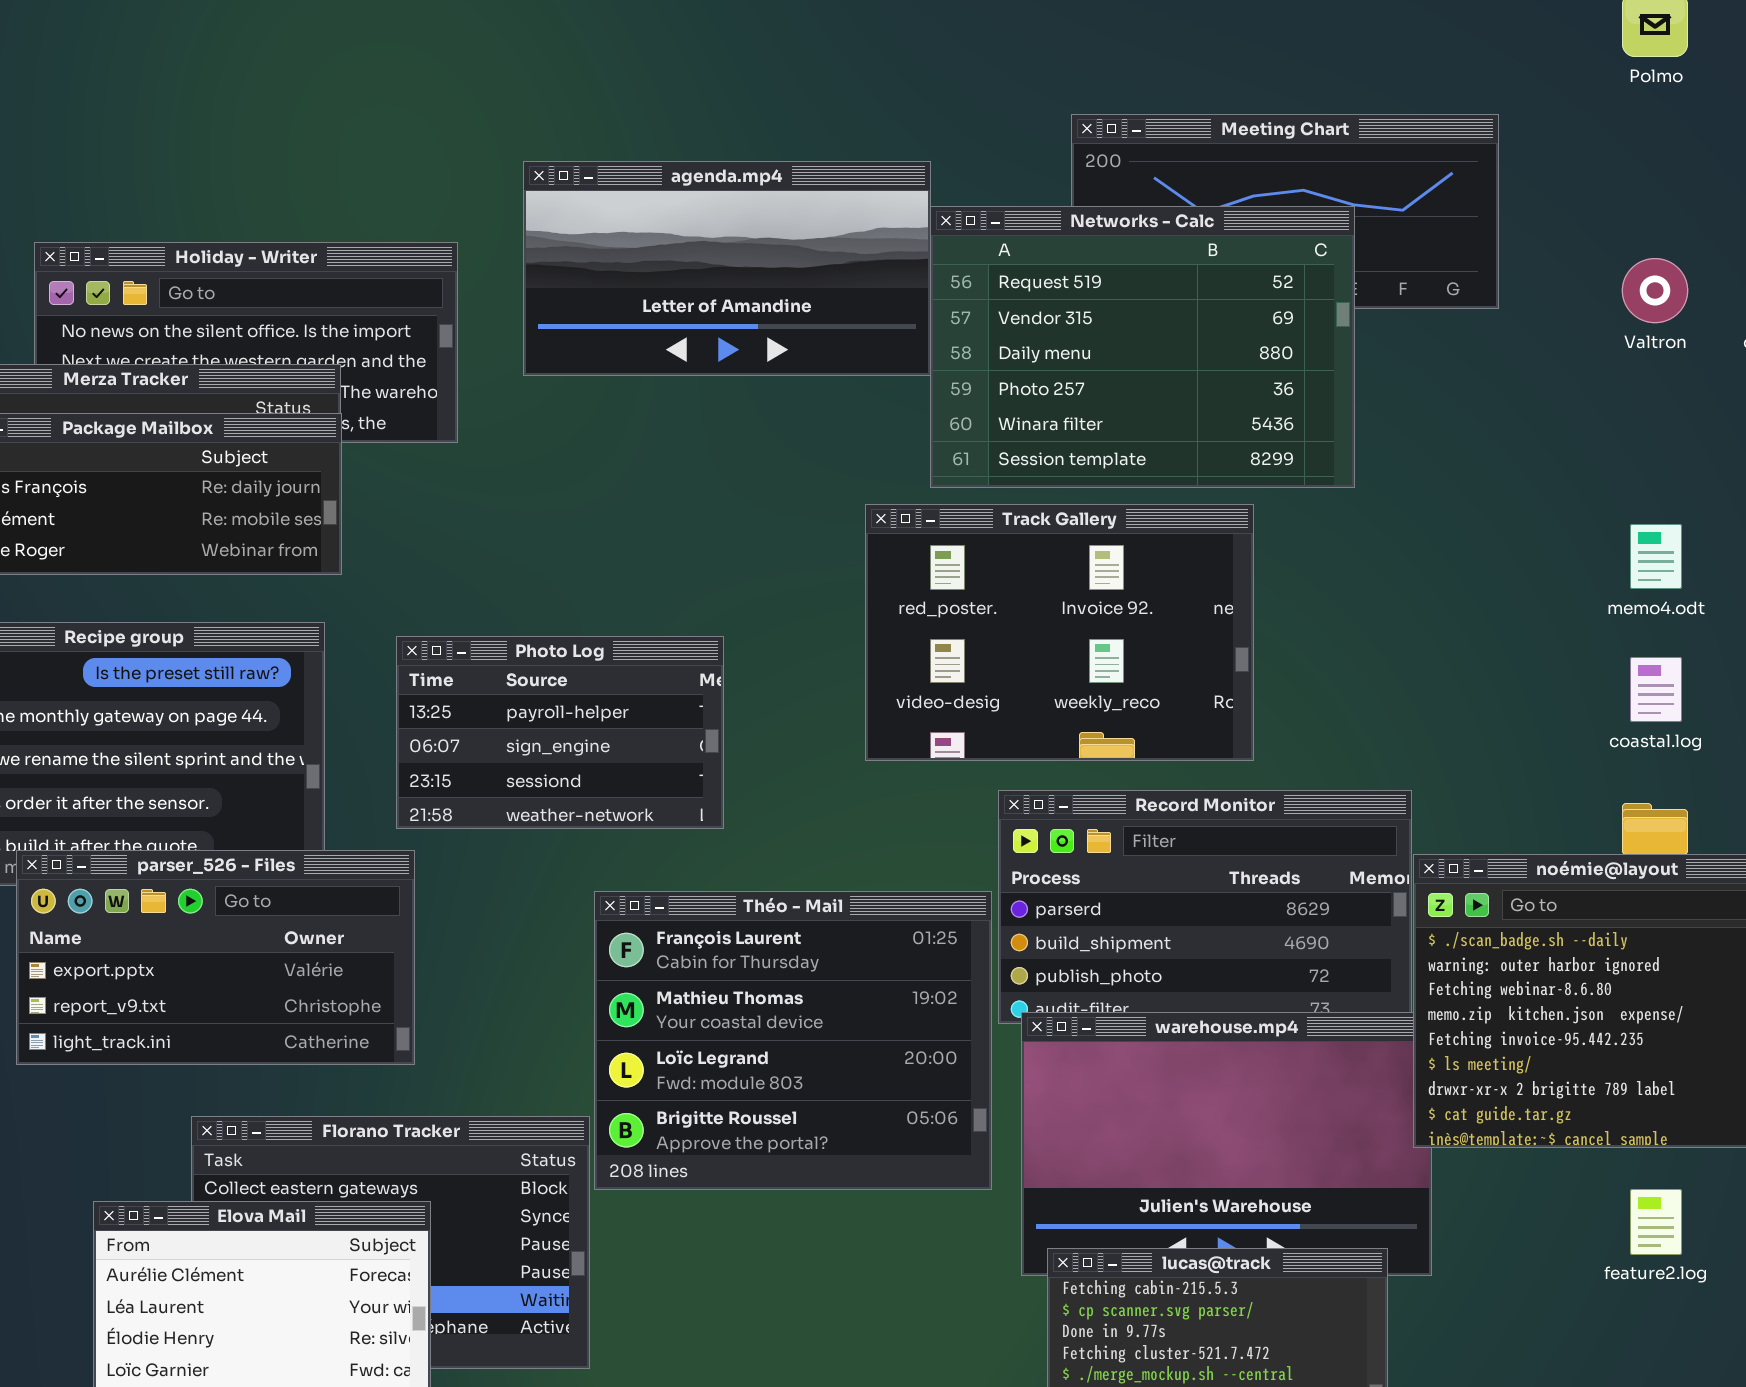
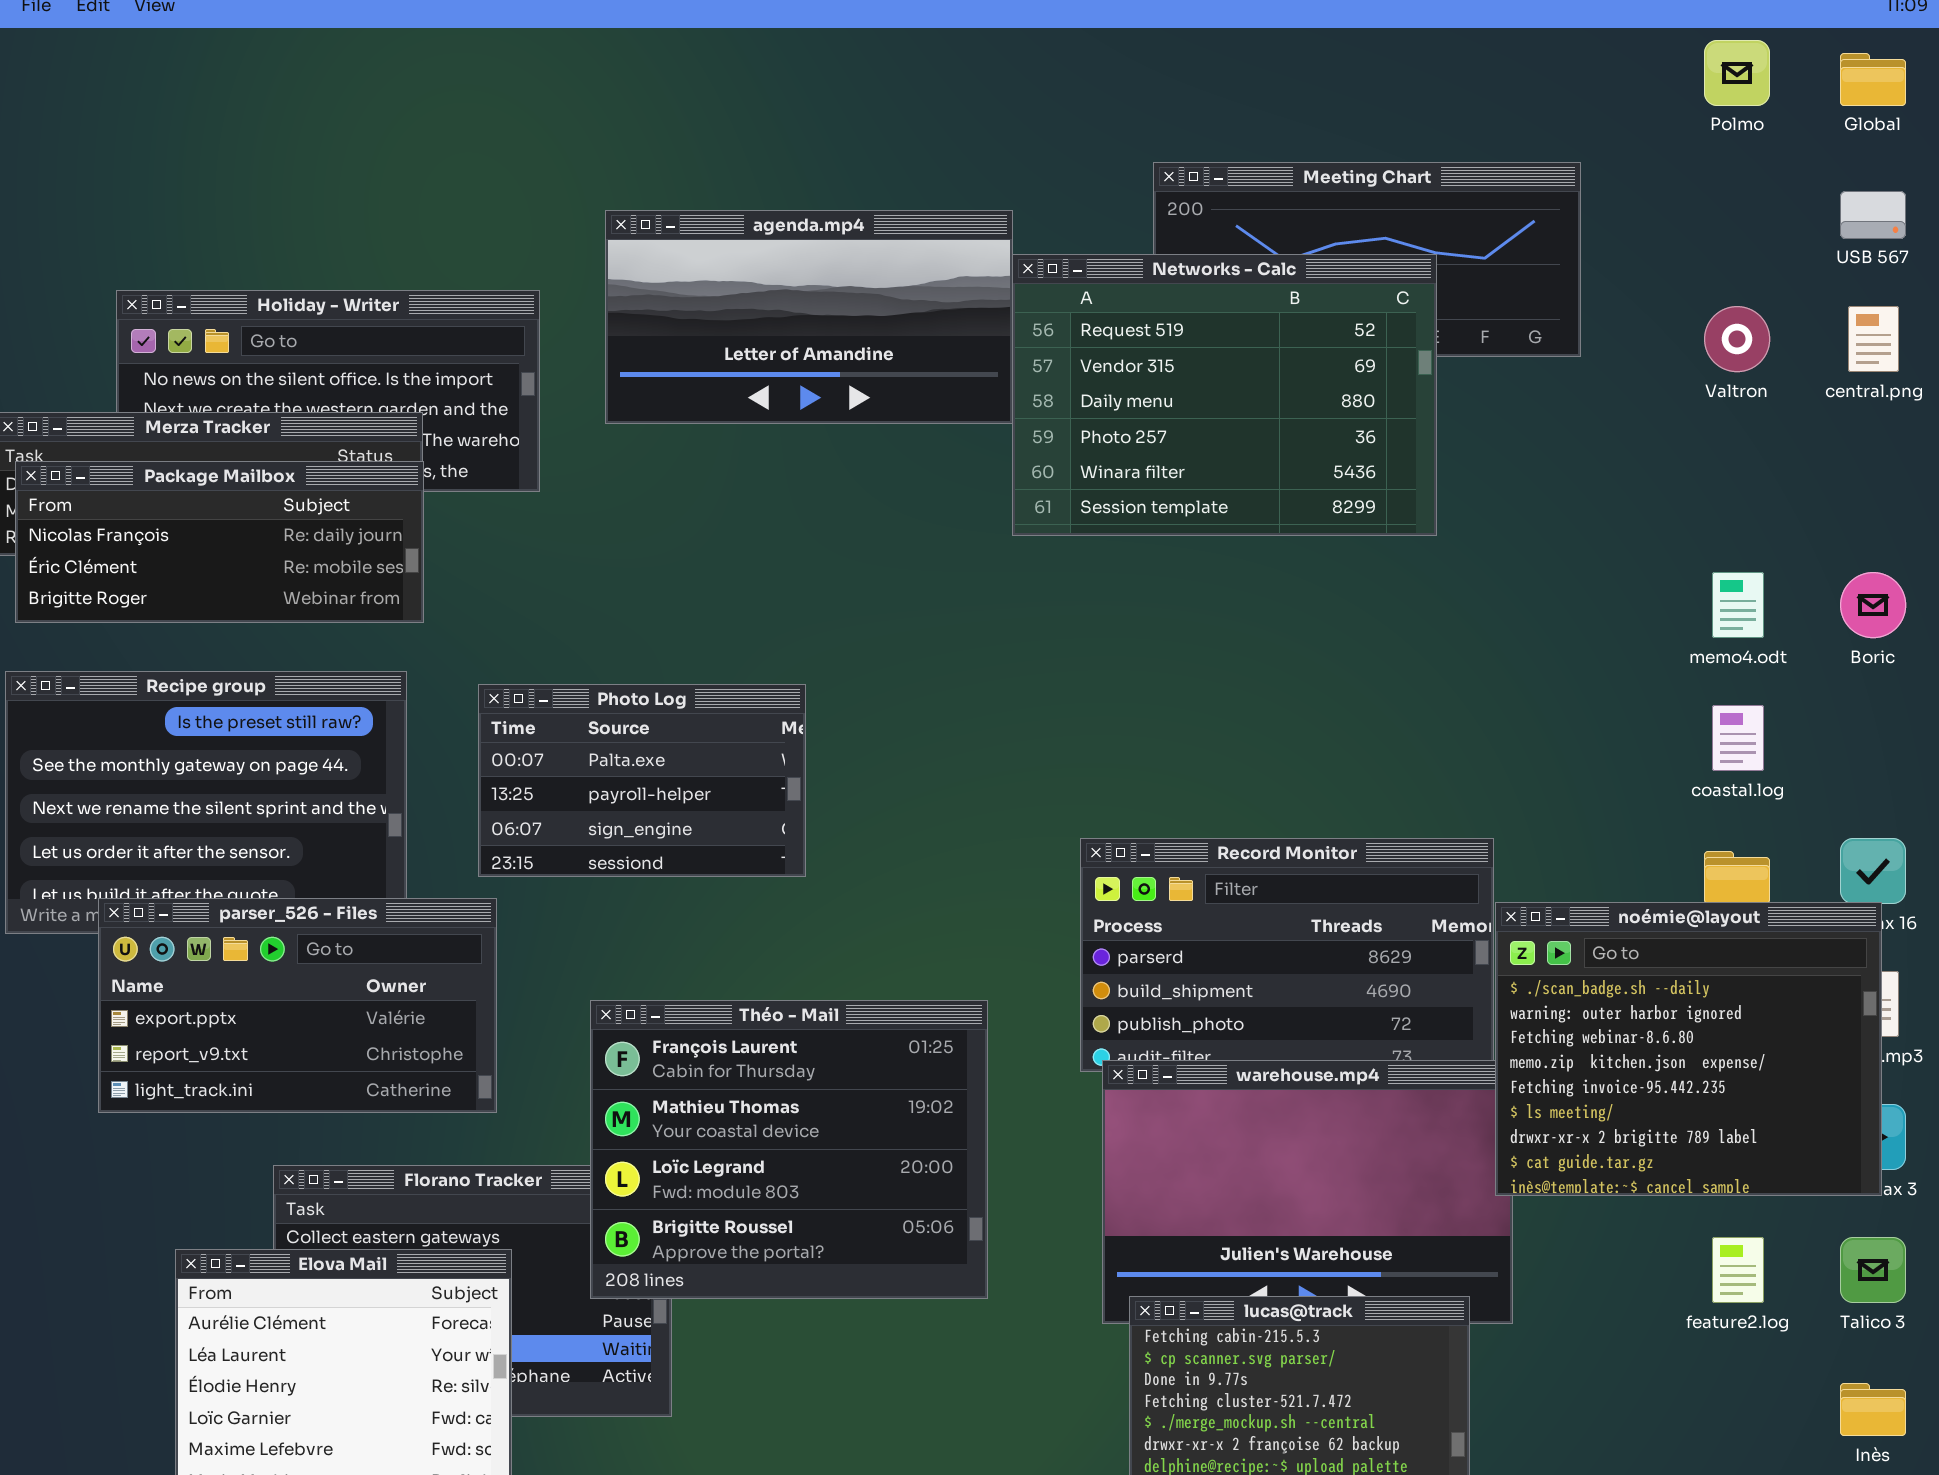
Track Gallery: [865,504,1254,761] -> none, closed
Photo Log: [396,636,724,829] -> [478,684,806,877], scrolled up 1 row
Théo - Mail: [594,891,992,1190] -> [590,1000,988,1299], moved

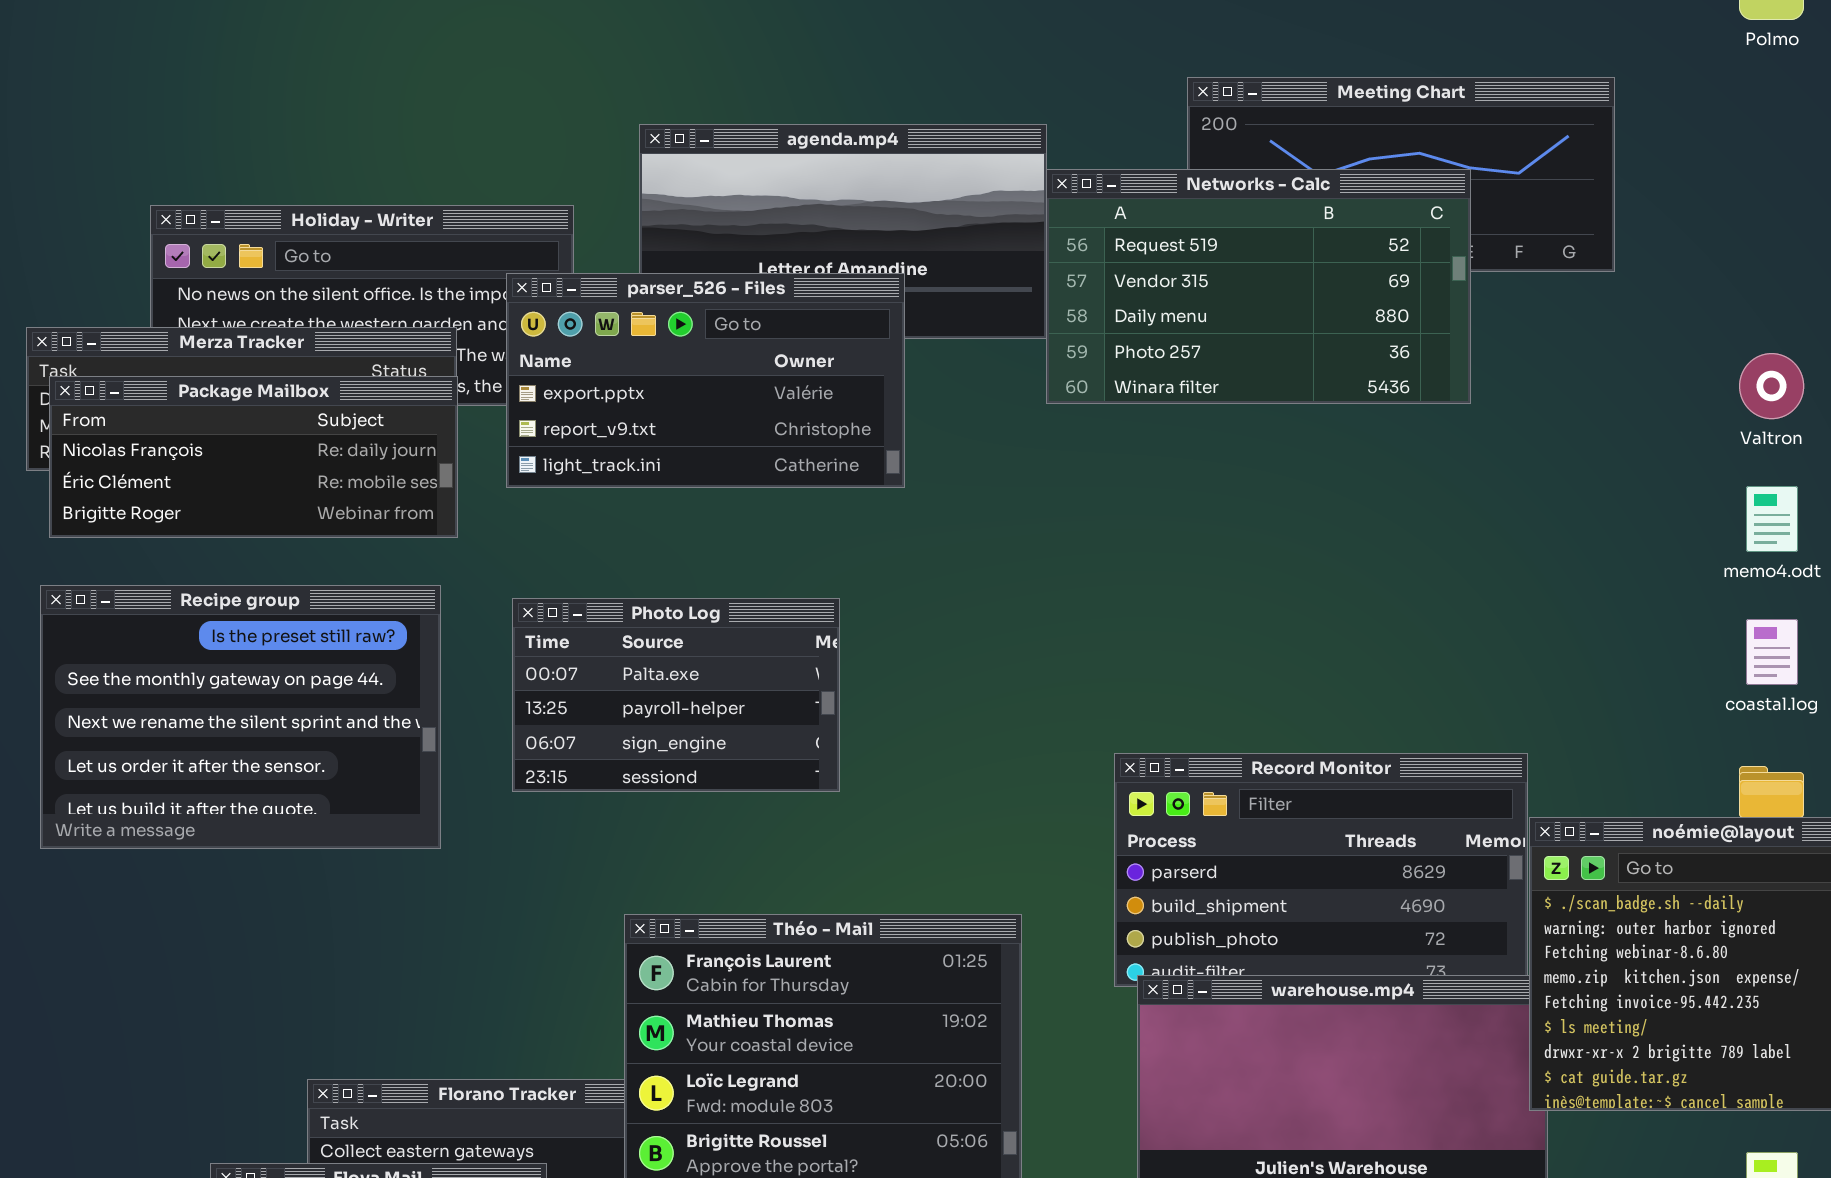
Networks - Calc: [1012,254,1437,536] -> [1046,169,1471,404], resized
Valtron: [1704,306,1770,372] -> [1739,353,1804,419], moved
parser_526 - Files: [98,898,497,1113] -> [506,273,905,488], moved

